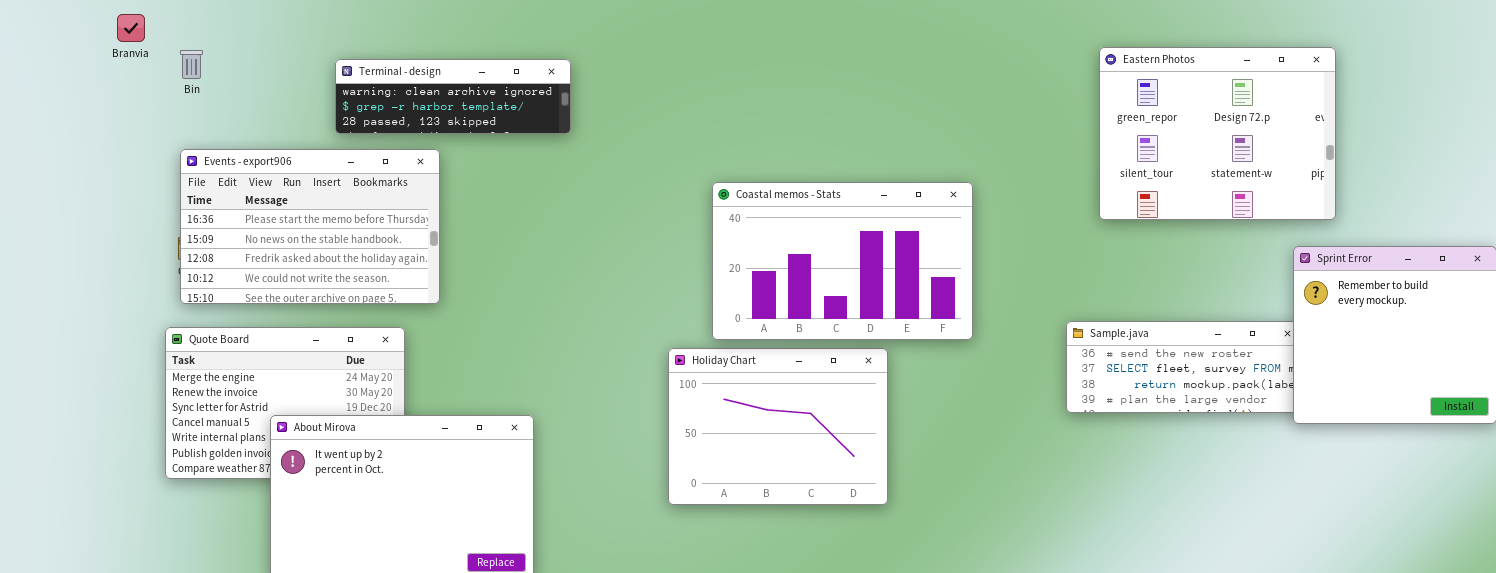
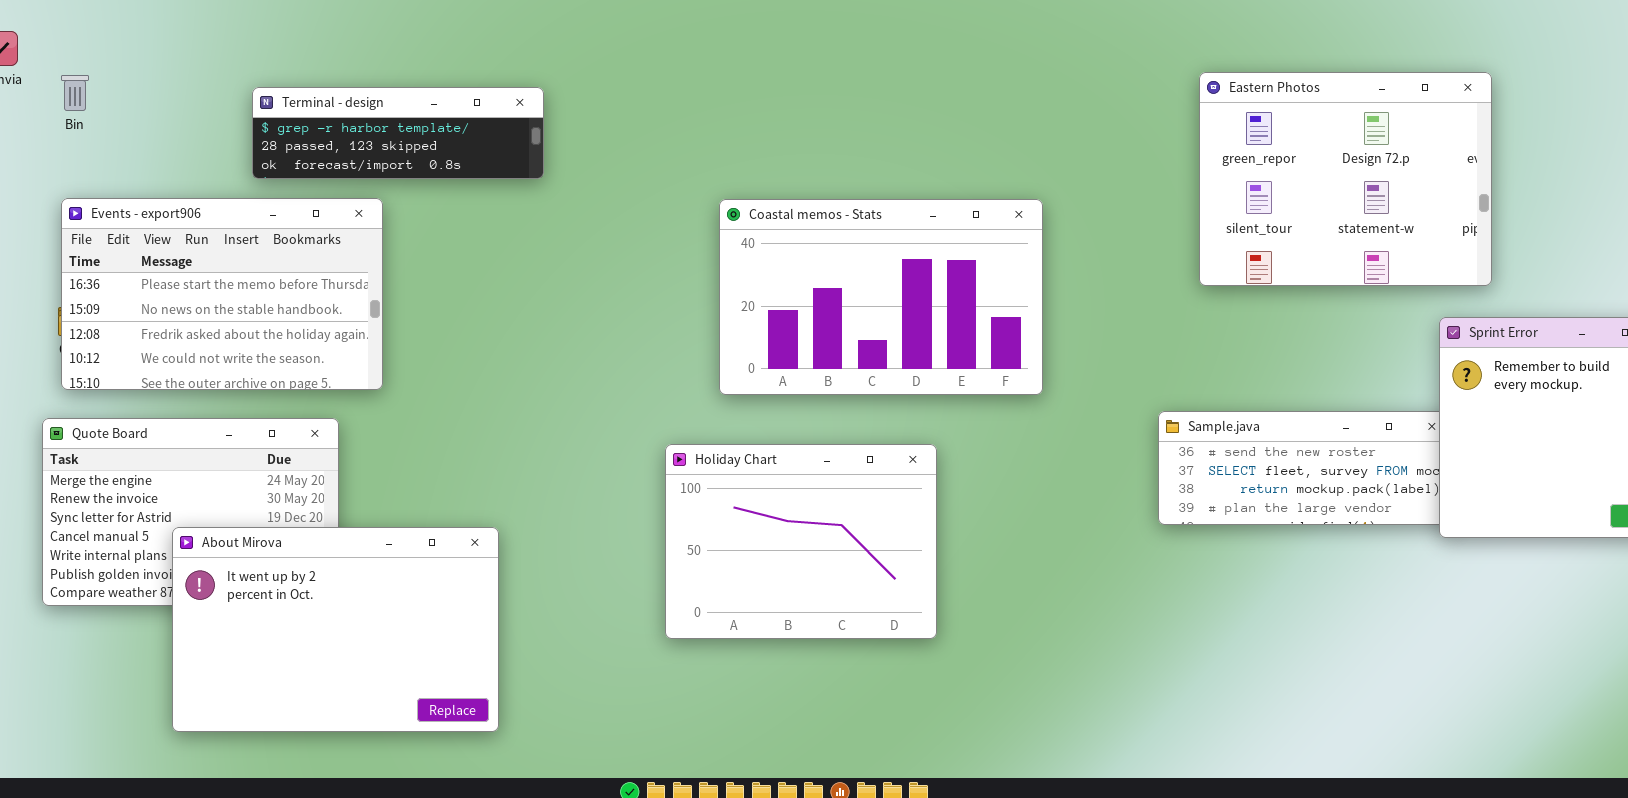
Terminal - design: [335,59,571,134] -> [252,87,544,179], scrolled down 1 row
Coastal memos - Stats: [712,182,973,340] -> [719,199,1043,395], moved

